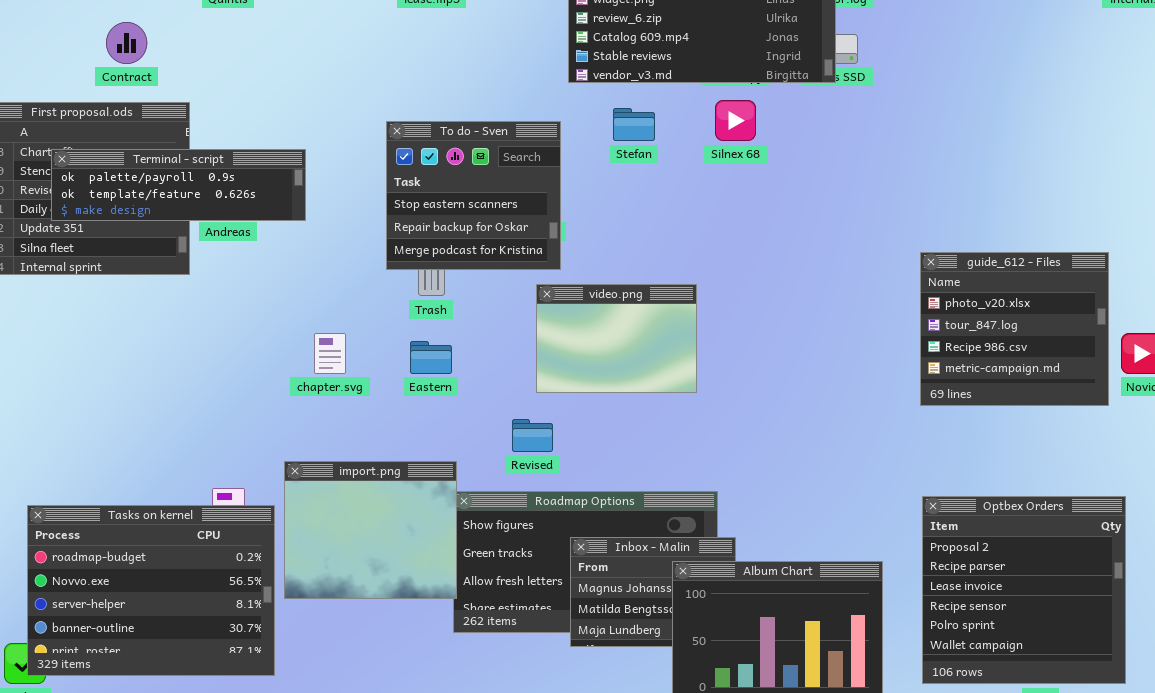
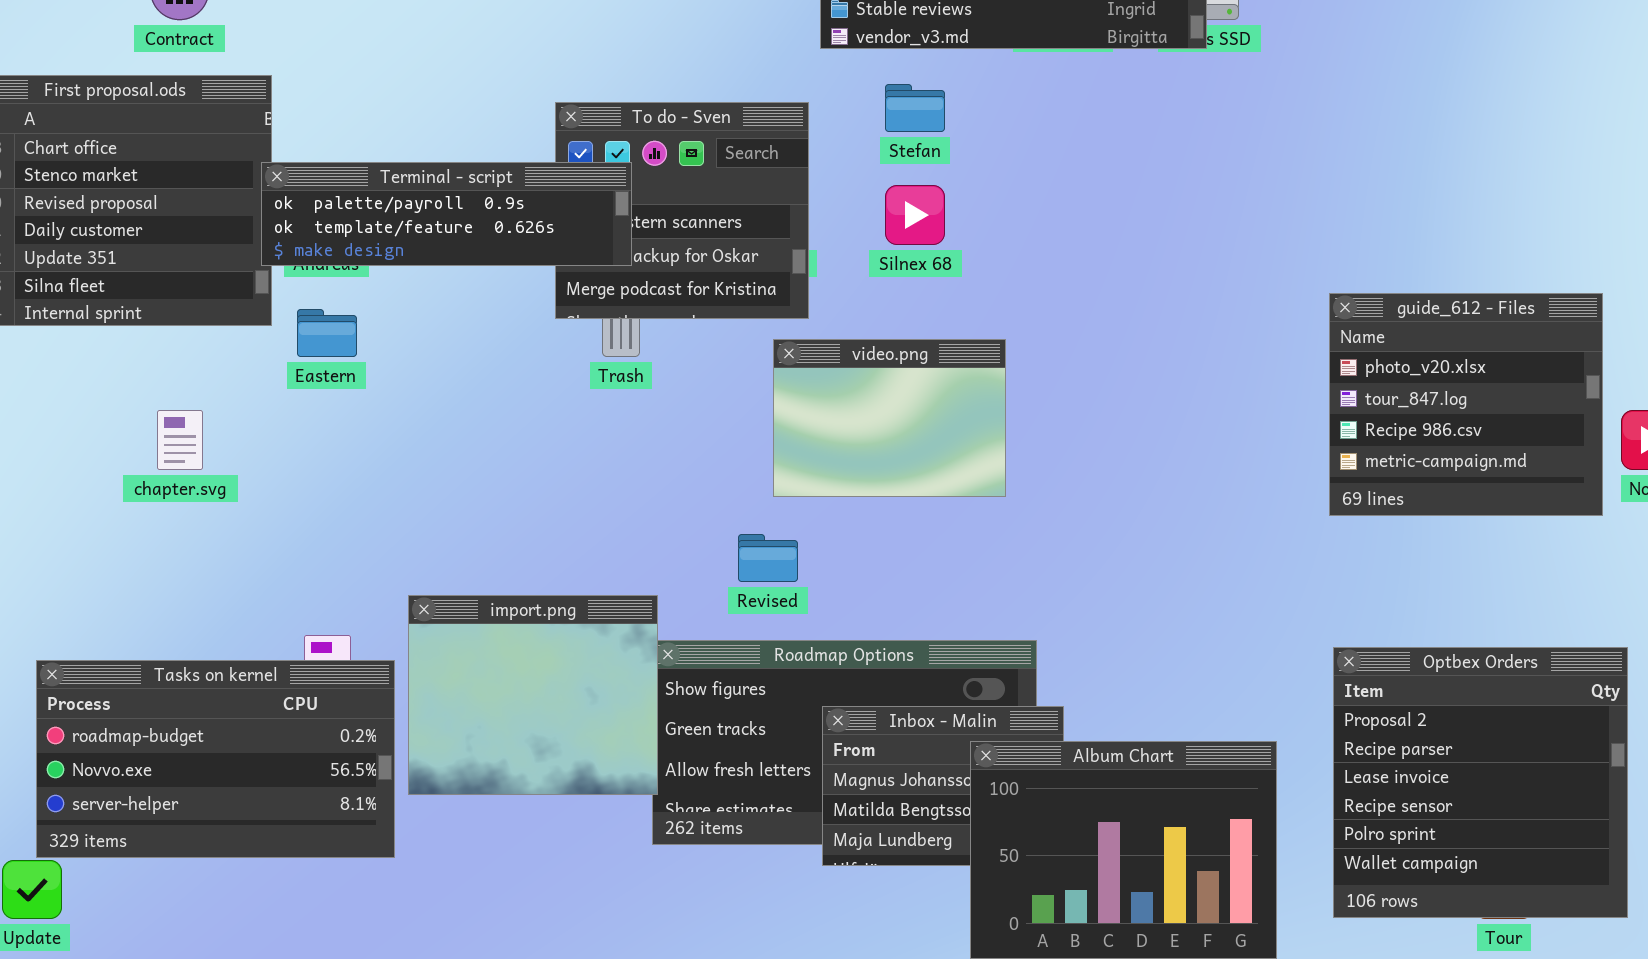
Silnex 68: [715,100,756,141] -> [885,185,945,245], moved
Terminal - script: [51,149,306,221] -> [261,162,632,266], moved
chapter.svg: [314,333,346,374] -> [157,410,203,470], moved
Eastern: [410,341,452,374] -> [297,309,357,357], moved
Tasks on kernel: [27,505,275,676] -> [36,660,395,858], resized

